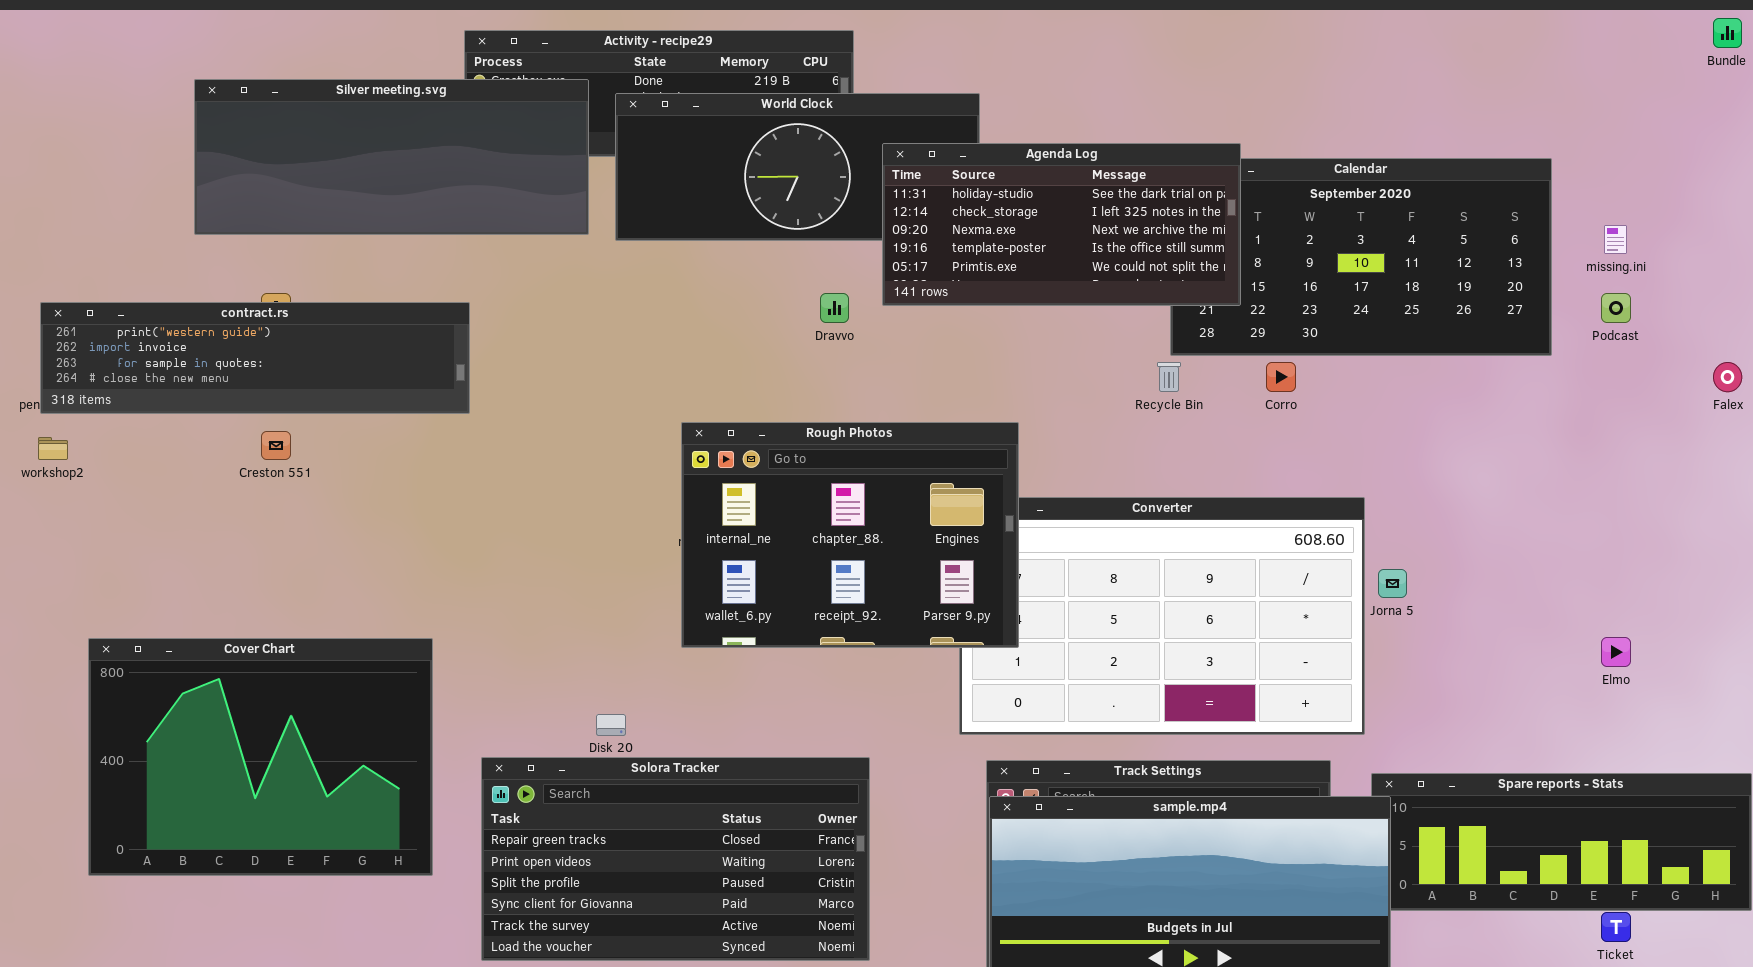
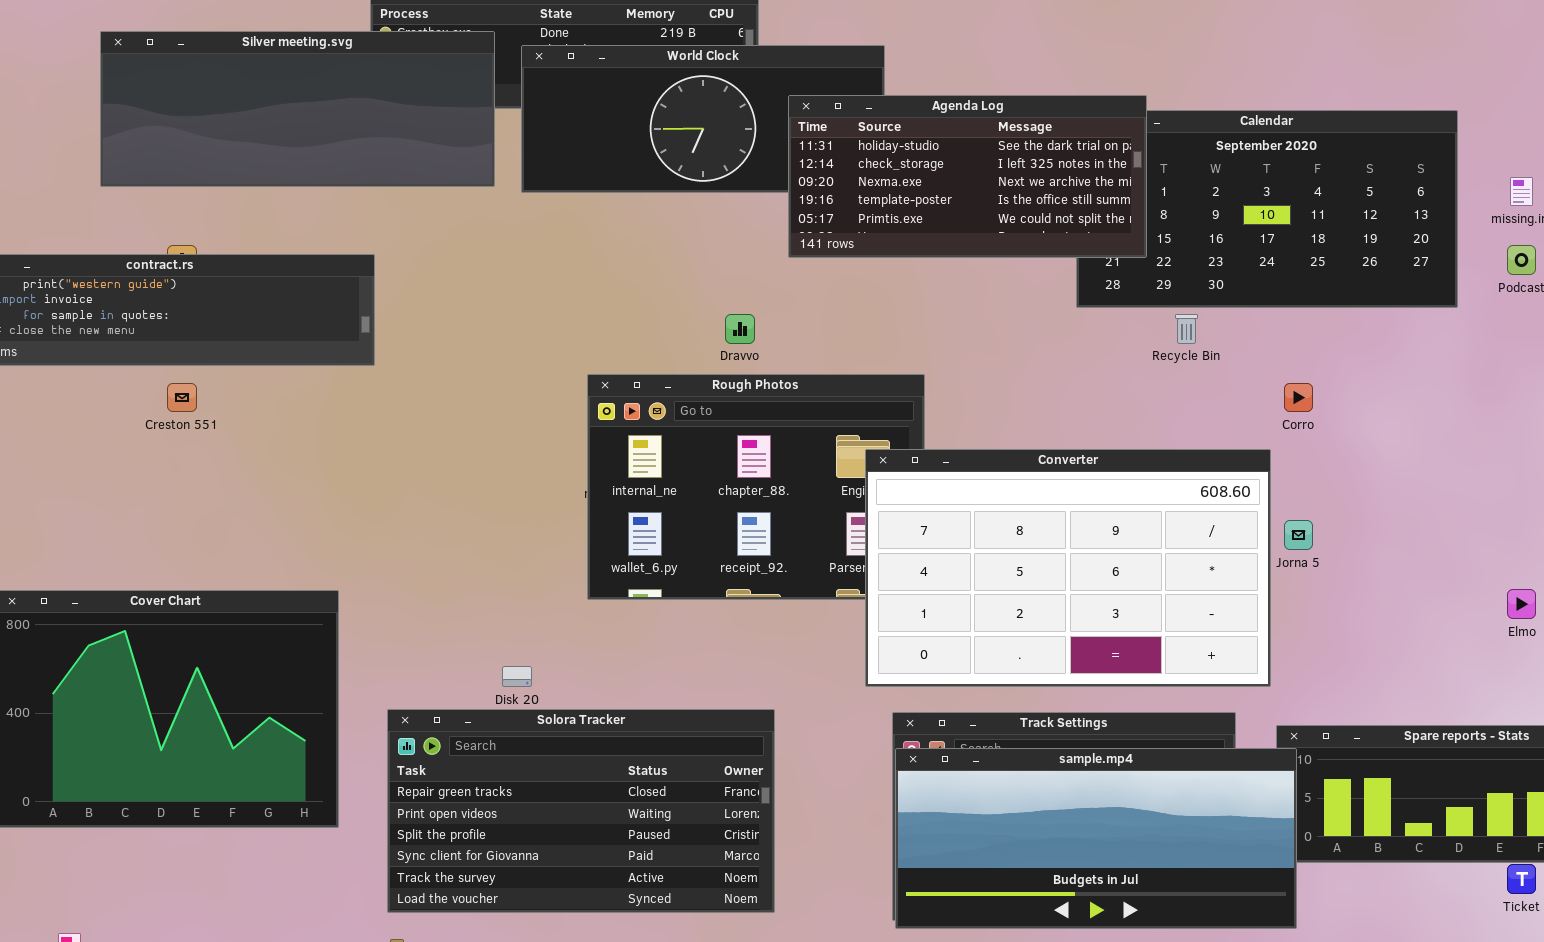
Dravvo: [820,293,849,323] -> [725,314,755,344], moved
Recycle Bin: [1157,362,1181,392] -> [1175,314,1198,344], moved
Corro: [1266,362,1296,392] -> [1284,383,1313,412], moved
Converter: [959,497,1365,735] -> [865,449,1271,687], raised

